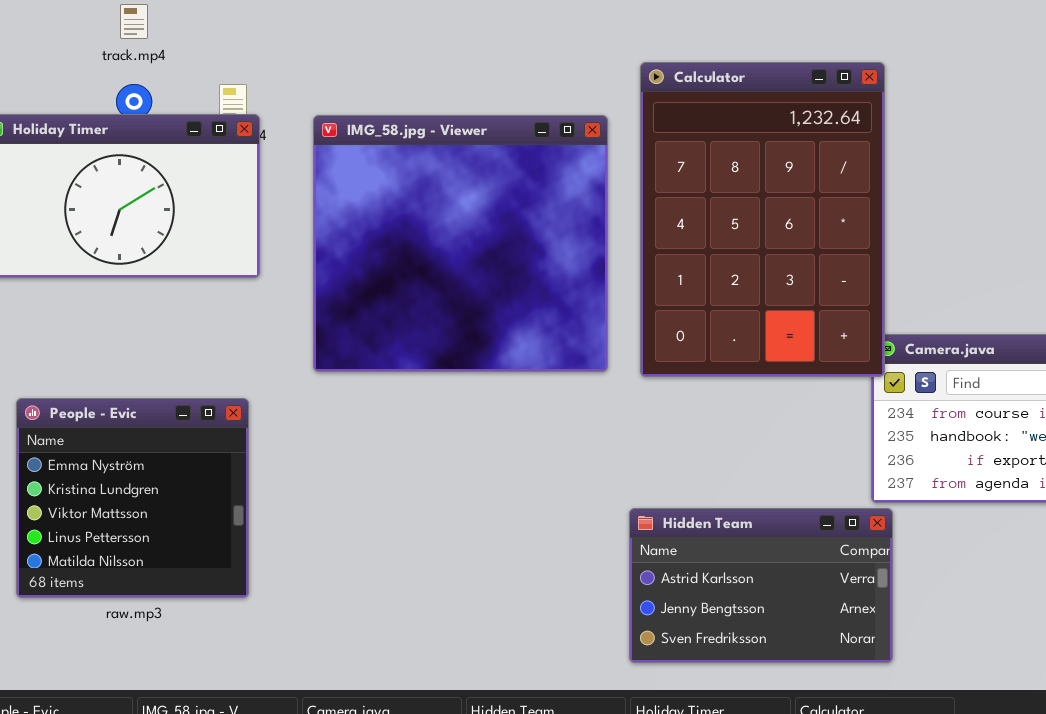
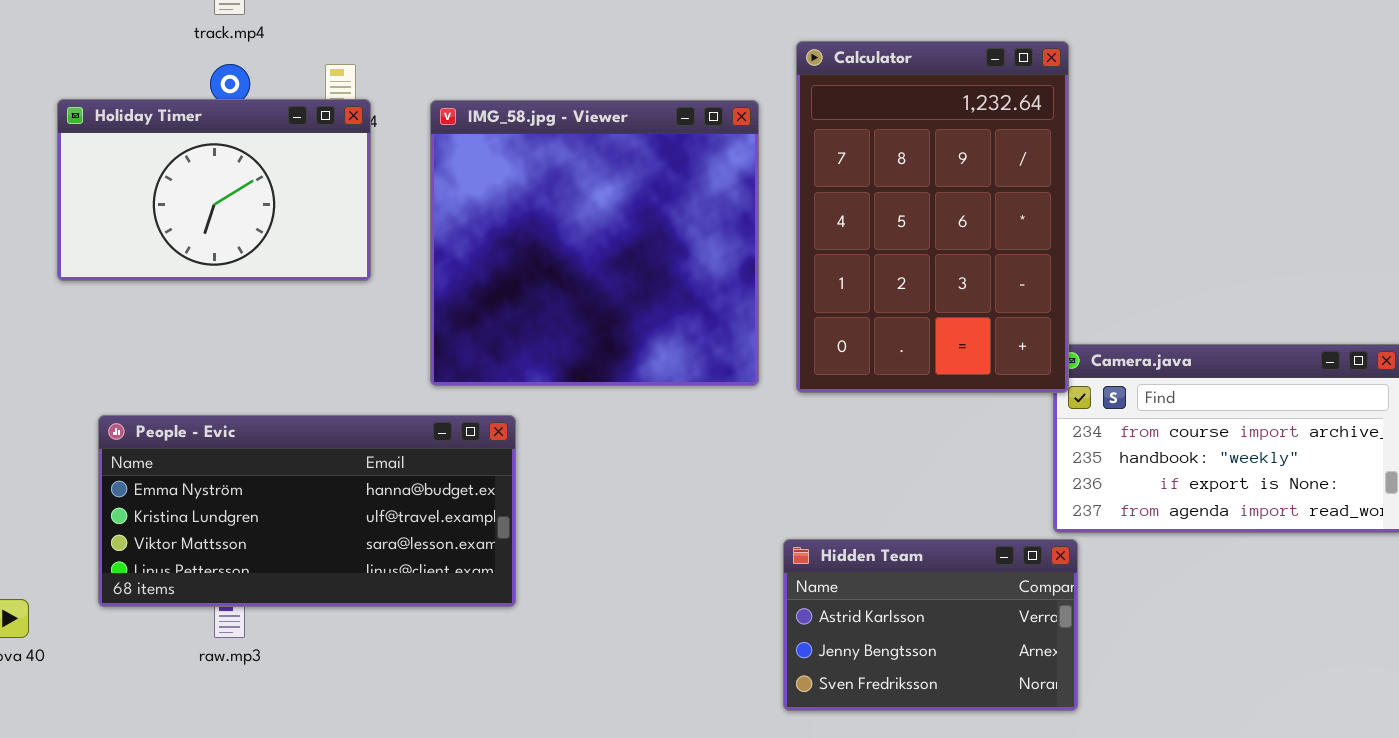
People - Evic: [16,398,249,598] -> [98,415,516,607], resized

